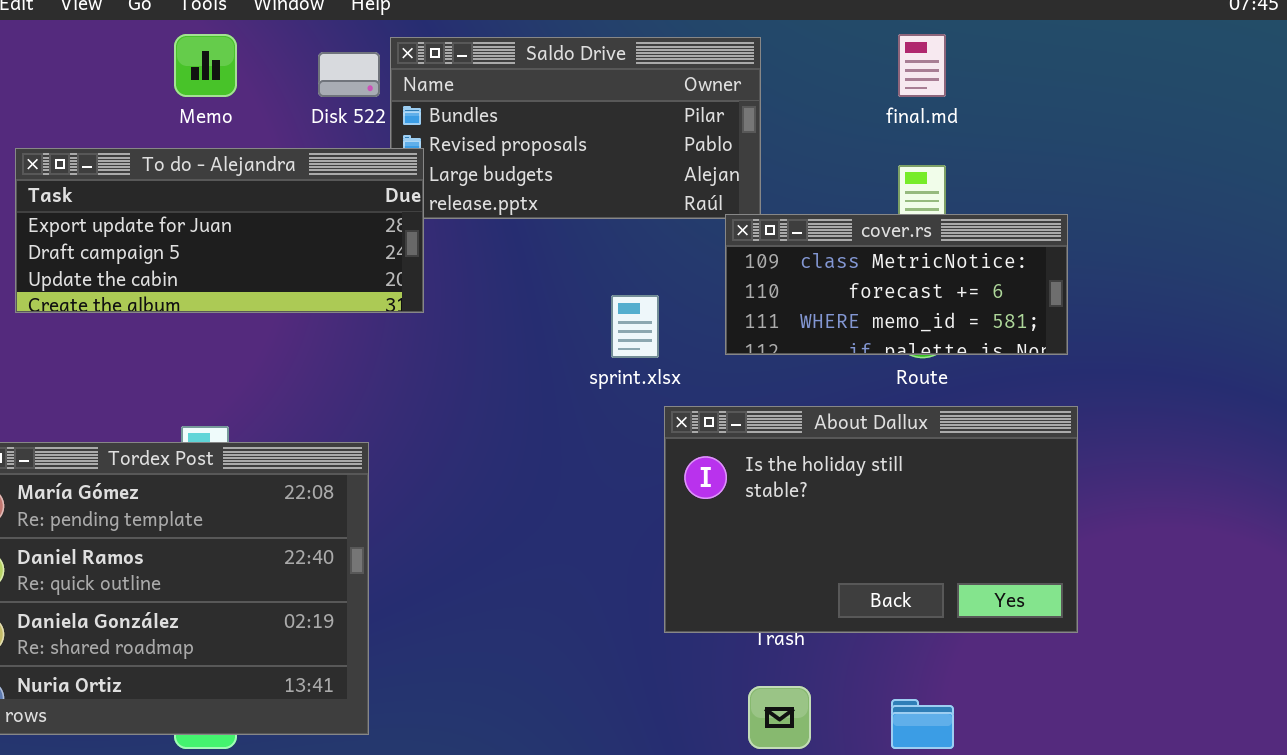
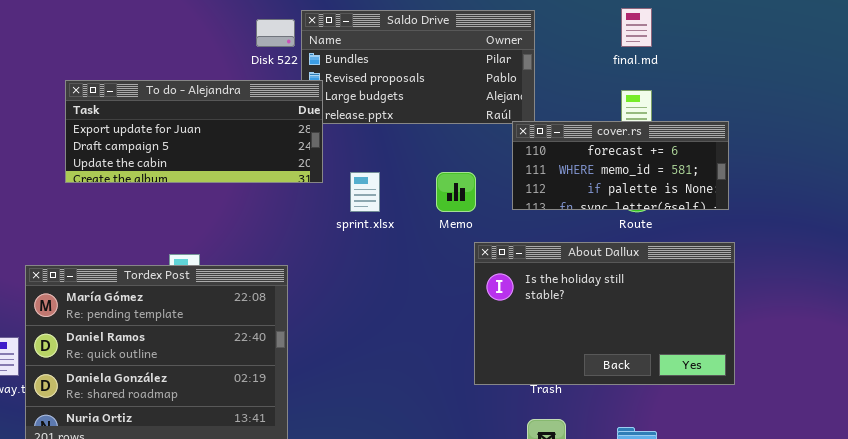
Memo: [174,34,237,97] -> [436,172,476,212], moved
cover.rs: [725,214,1068,355] -> [512,121,729,210], scrolled down 1 row
sprint.xlsx: [611,295,659,358] -> [350,172,380,212], moved

